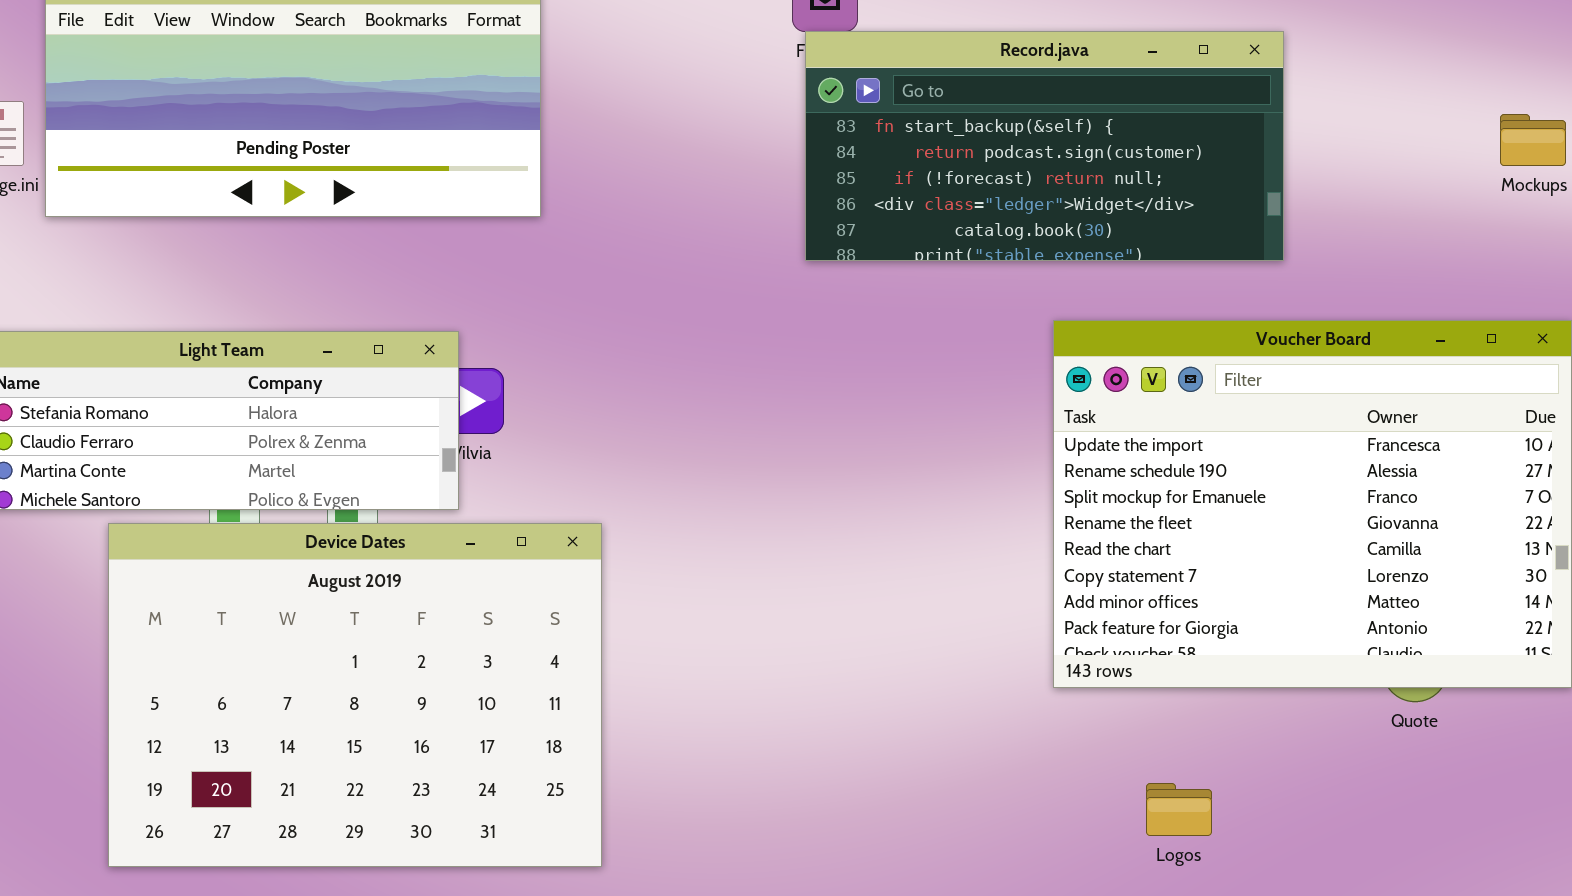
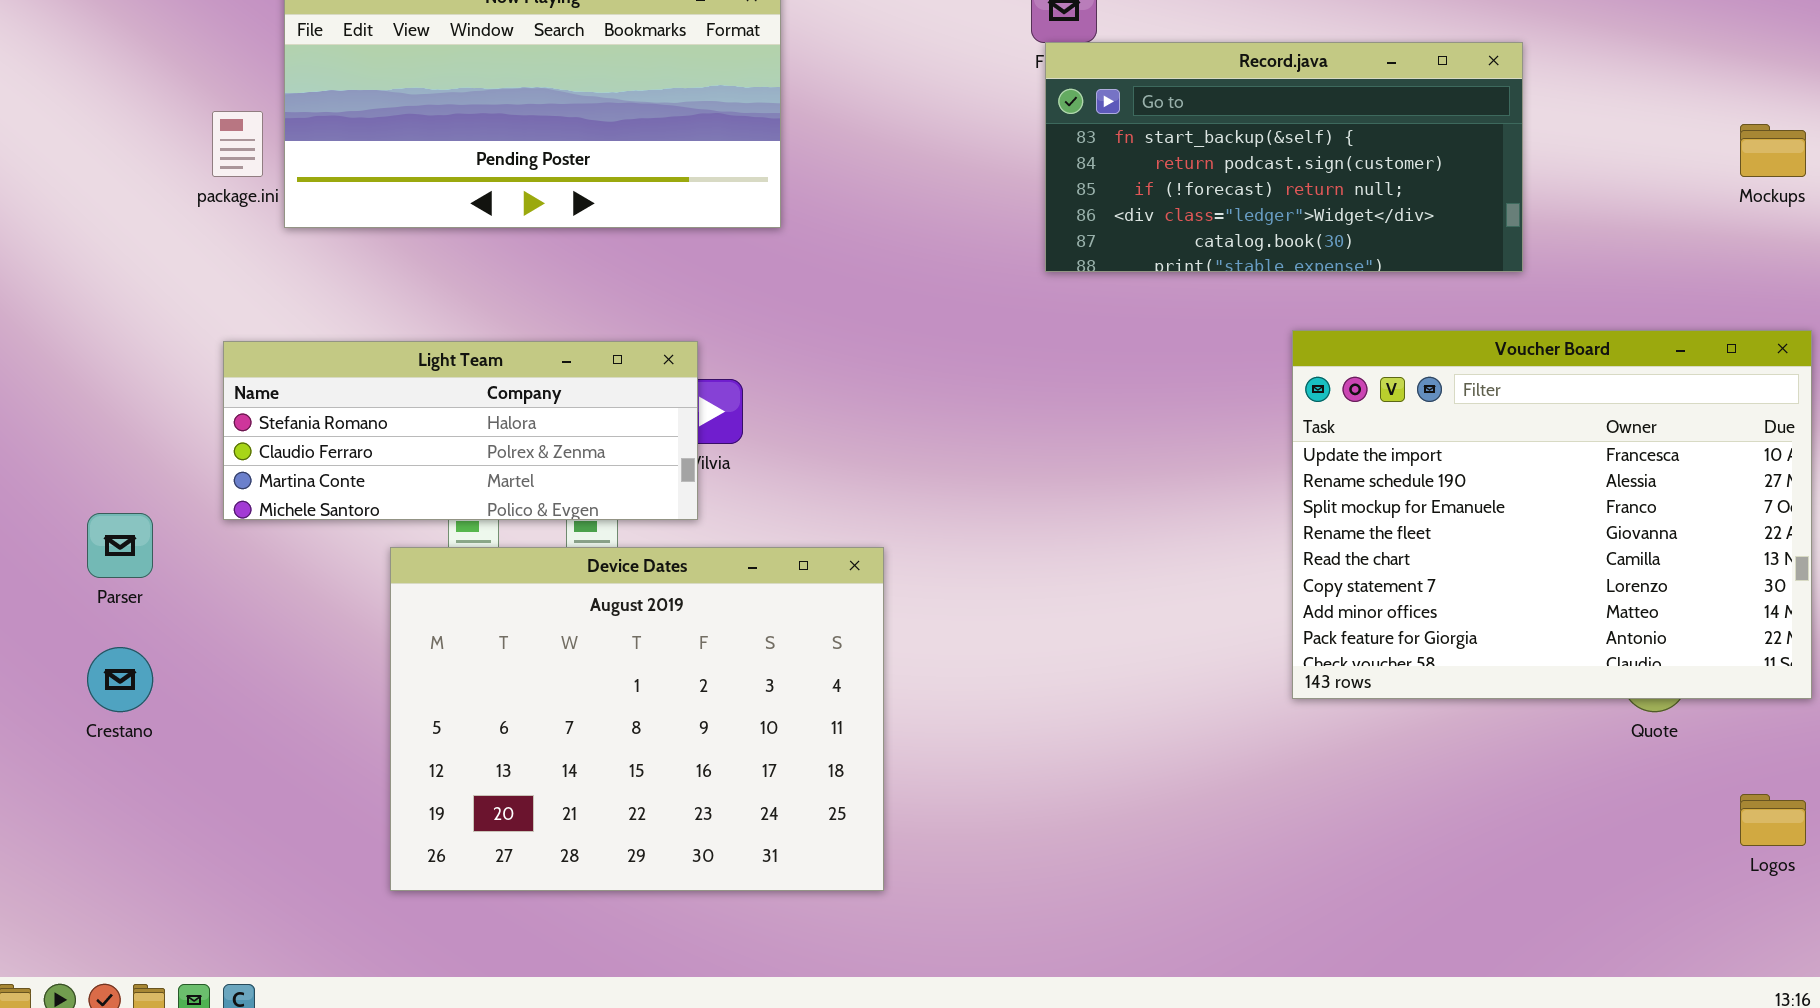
Device Dates: [108,523,602,867] -> [390,547,884,891], moved
Logos: [1146,783,1212,836] -> [1740,794,1806,846], moved

